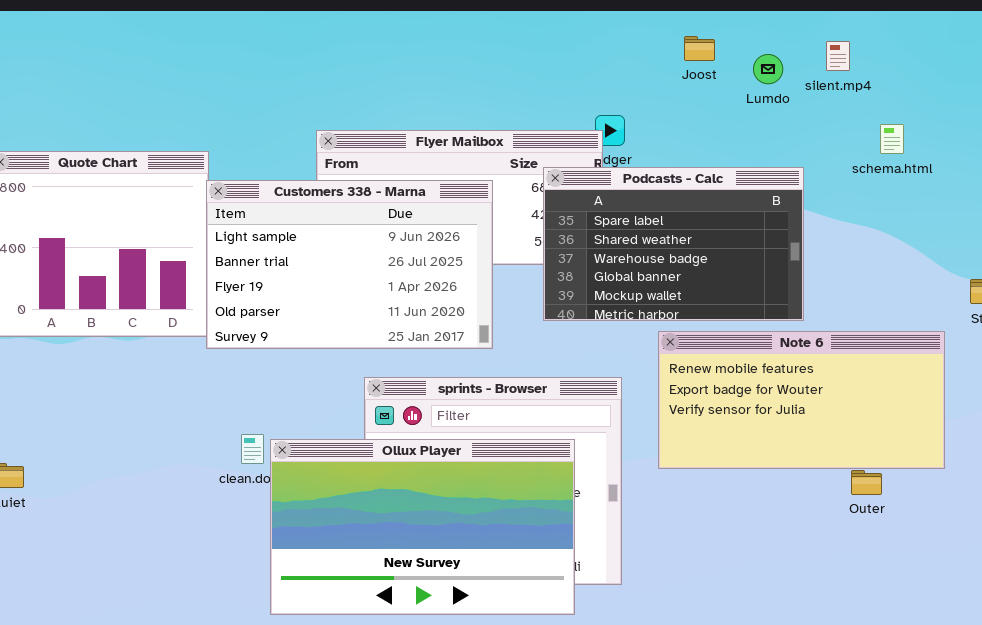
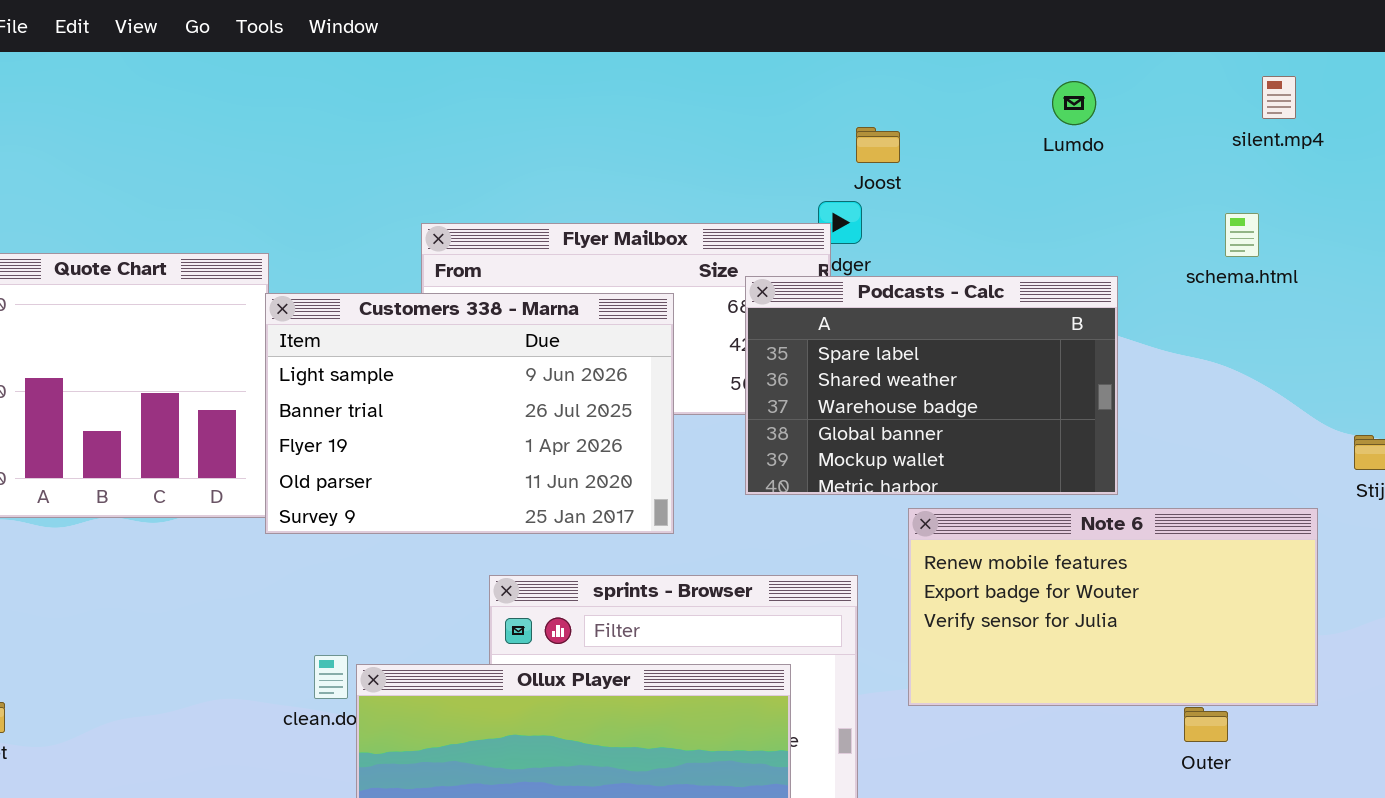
Joost: [684,36,715,61] -> [856,127,900,163], moved
silent.mp4: [826,41,850,71] -> [1262,76,1296,119], moved
Lumdo: [753,54,783,84] -> [1052,81,1096,125], moved

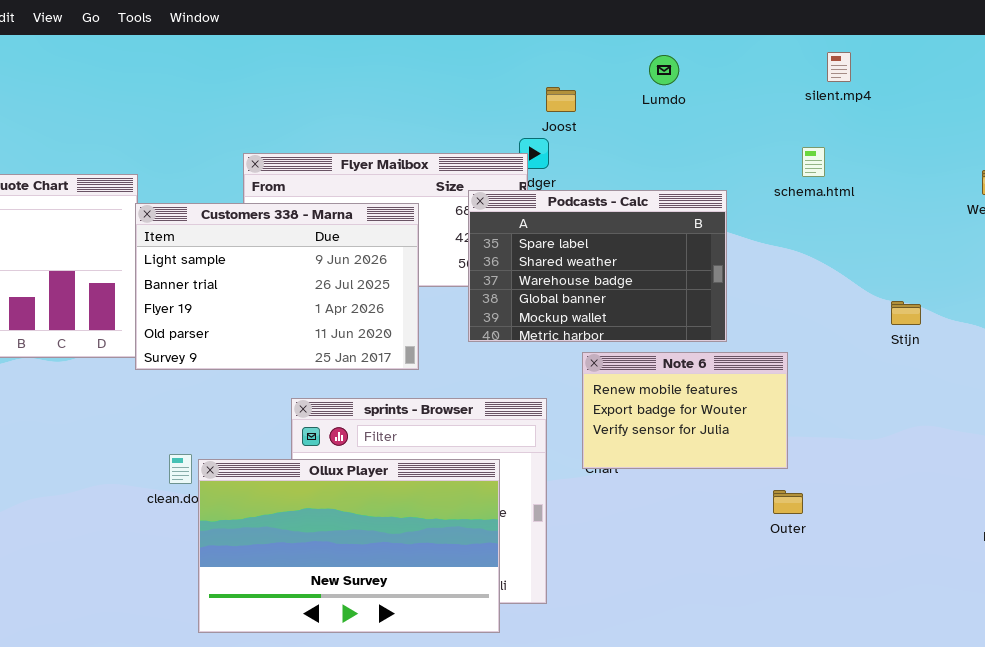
Lumdo: [1052,81,1096,125] -> [649,55,679,85], moved
Note 6: [908,508,1318,706] -> [582,352,788,469], resized

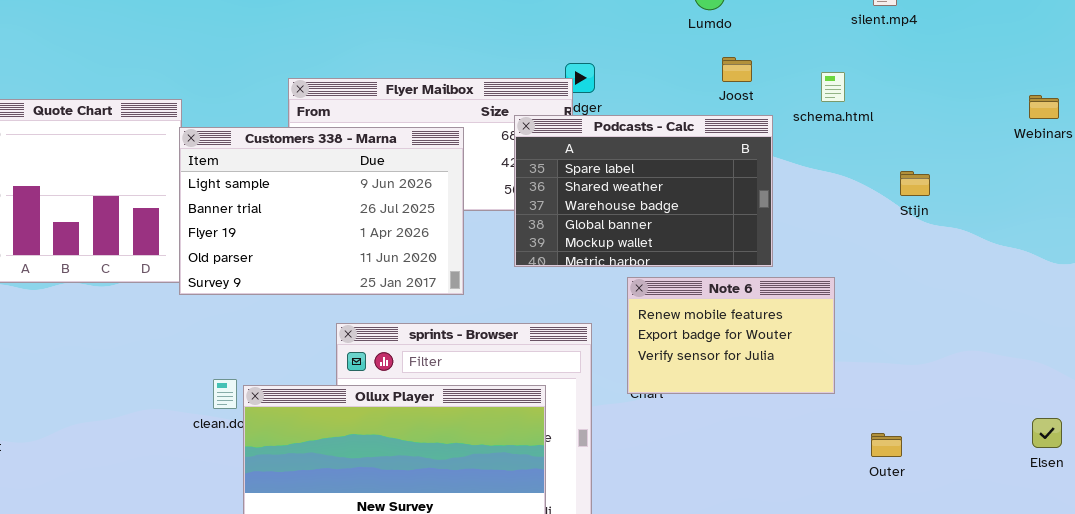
Joost: [546,87,576,112] -> [722,57,752,82], moved
schema.html: [802,147,825,177] -> [821,72,845,102], moved
Stijn: [891,301,921,325] -> [900,171,930,196], moved
Outer: [773,490,803,514] -> [871,433,902,457], moved

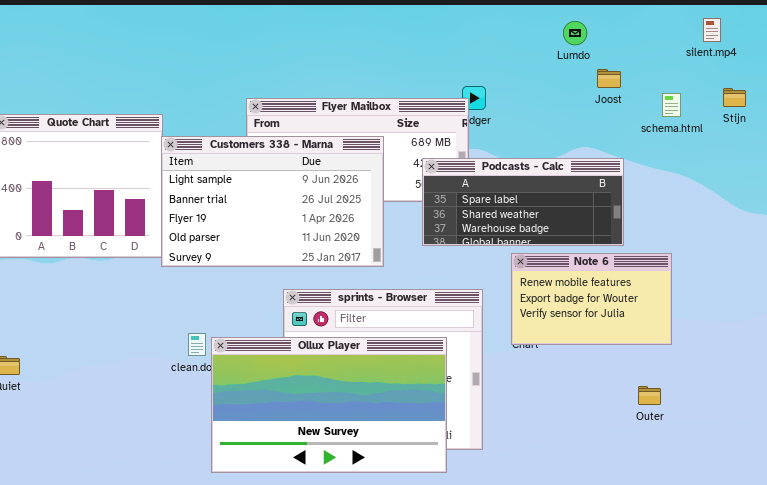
Joost: [722,57,752,82] -> [597,69,621,88], moved
Podcasts - Calc: [514,115,773,267] -> [422,158,624,246], resized
Stijn: [900,171,930,196] -> [723,88,746,107], moved
Outer: [871,433,902,457] -> [638,386,661,405], moved

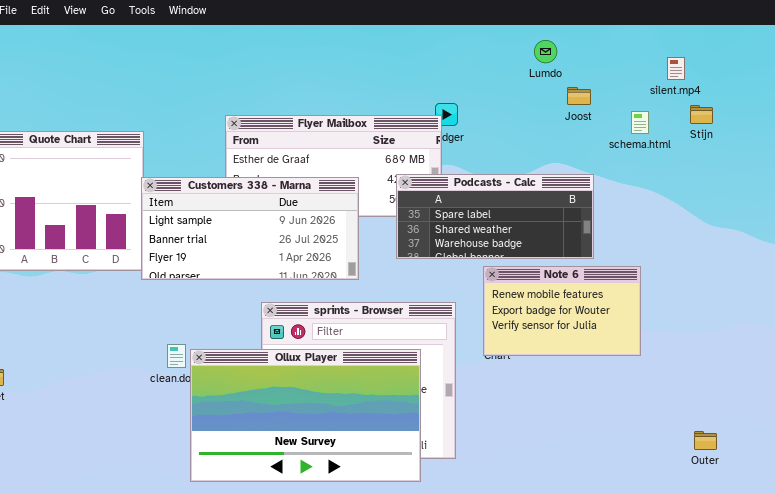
silent.mp4: [703,18,721,42] -> [667,57,685,80], moved
Customers 338 - Marna: [161,136,384,267] -> [141,177,359,280], resized
Outer: [638,386,661,405] -> [694,431,717,450], moved

